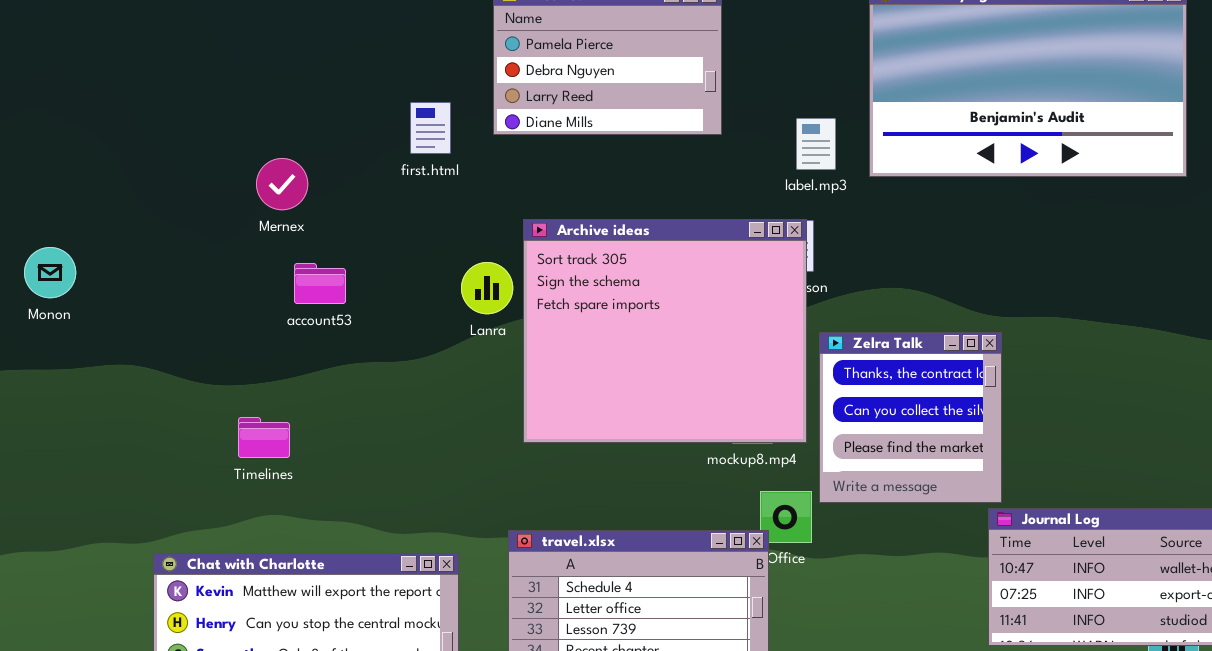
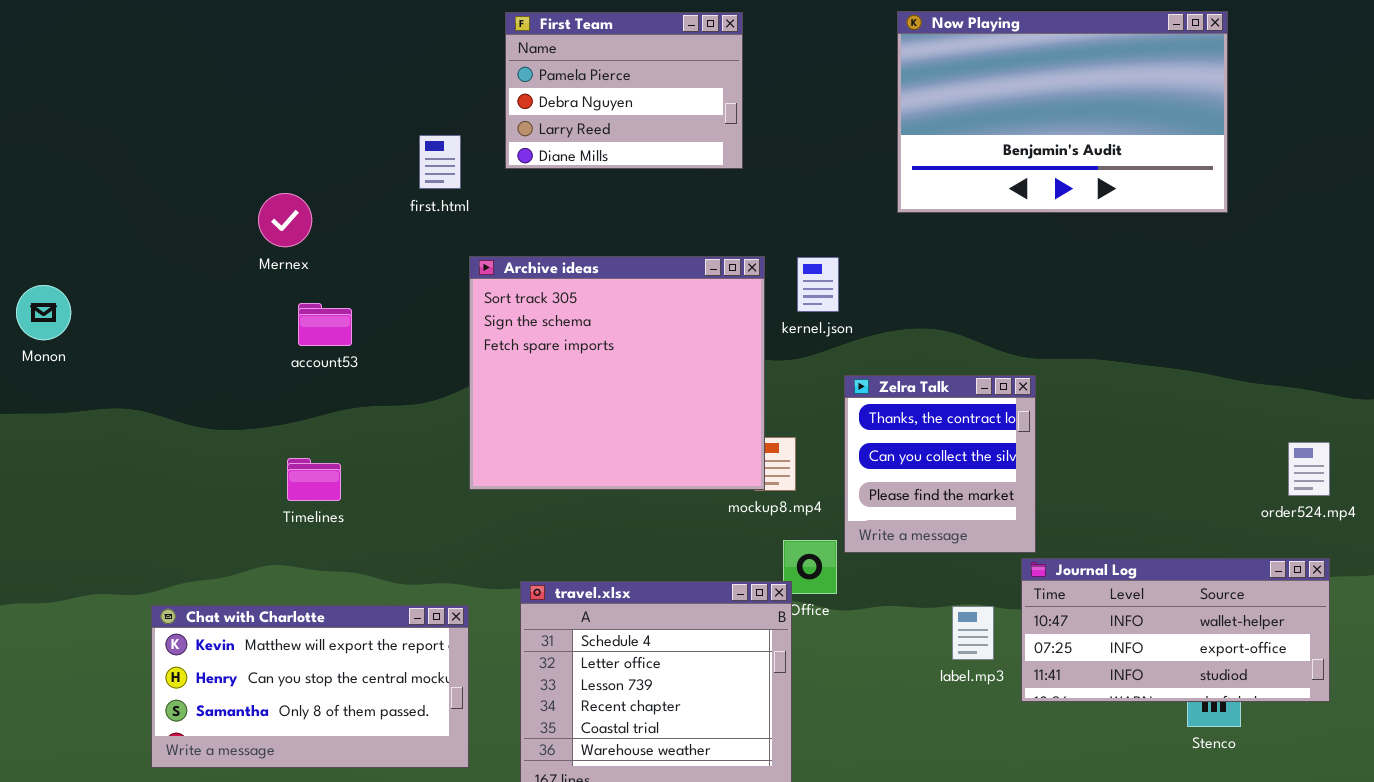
label.mp3: [796,118,836,170] -> [952,606,994,660], moved
Archive ideas: [523,219,807,443] -> [469,256,765,490], moved
Timelines: [238,417,290,458] -> [287,458,341,501], moved

